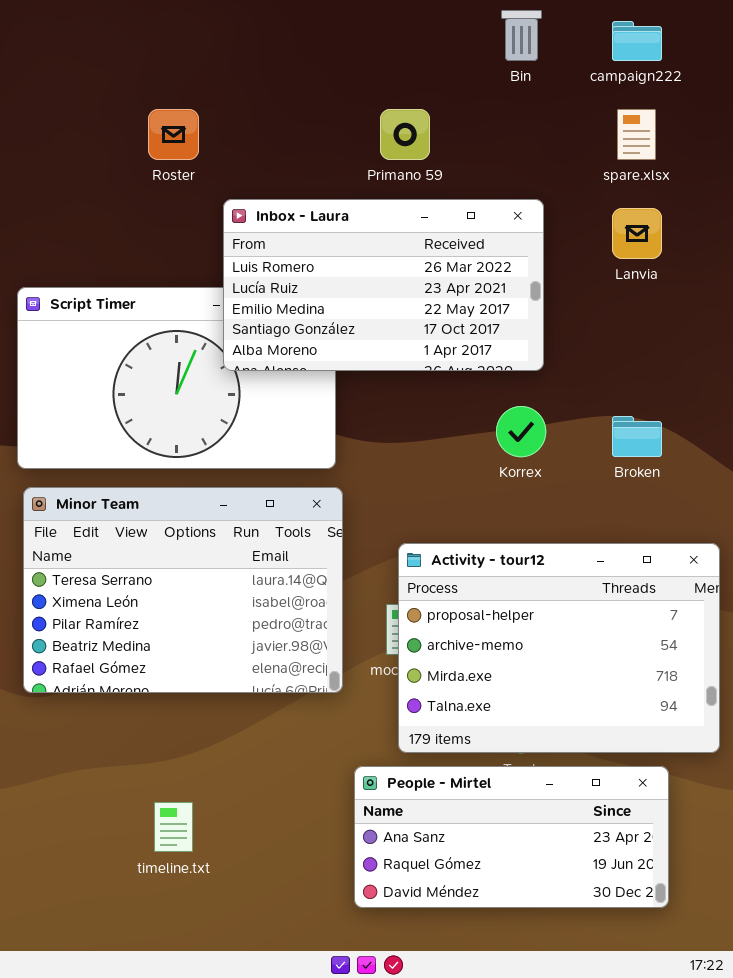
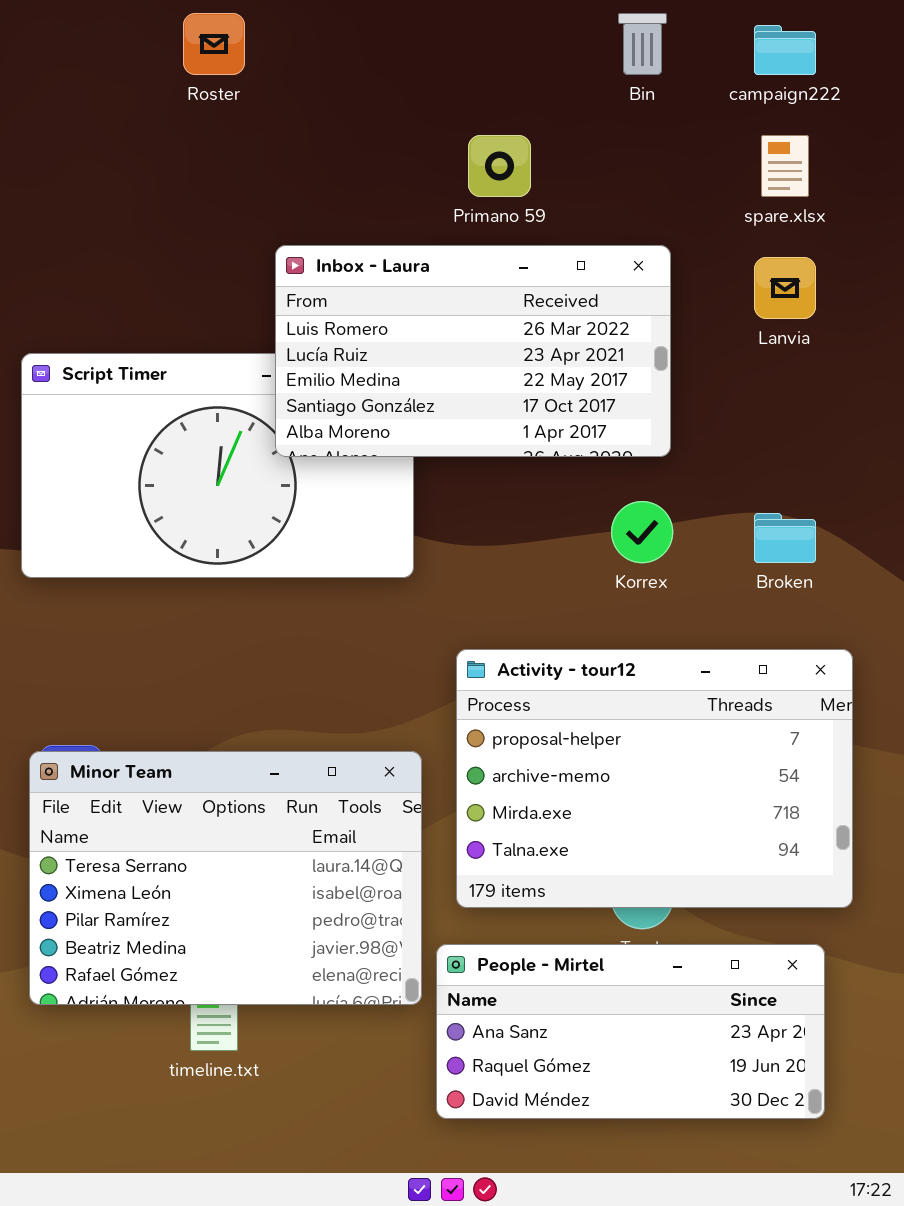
Roster: [148,109,199,160] -> [183,13,245,75], moved
Minor Team: [23,487,343,693] -> [29,751,422,1005], moved
Activity - tour12: [398,543,720,753] -> [456,649,853,908], moved

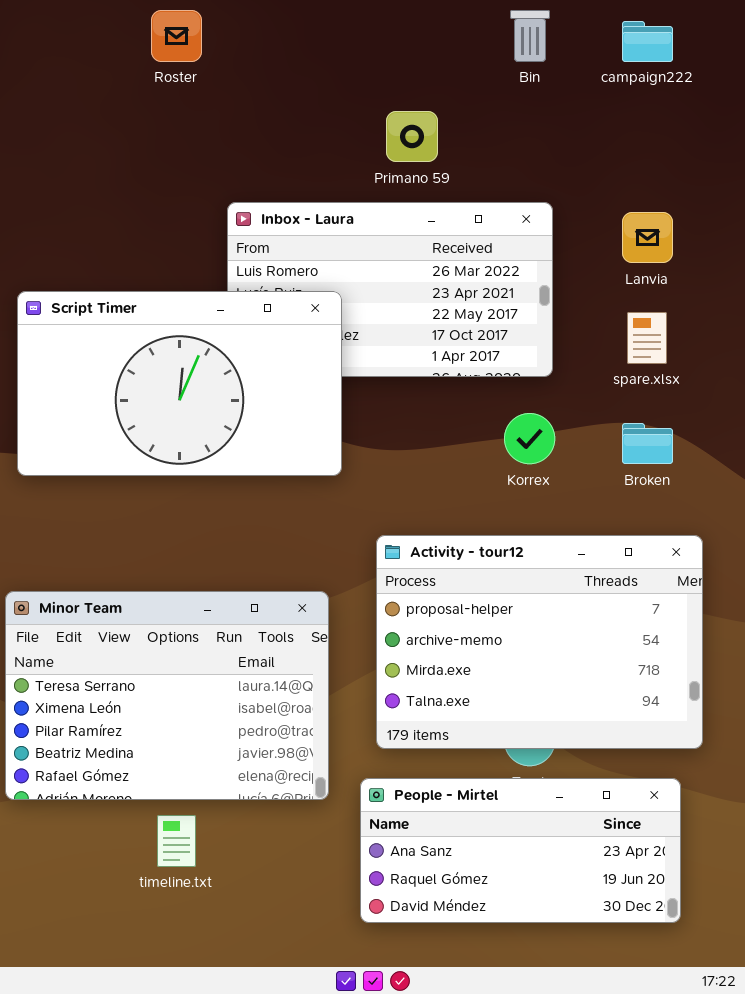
spare.xlsx: [761,135,809,197] -> [627,312,667,364], moved
Script Timer: [21,353,414,578] -> [17,291,342,476], raised
Minor Team: [29,751,422,1005] -> [5,591,329,800], moved

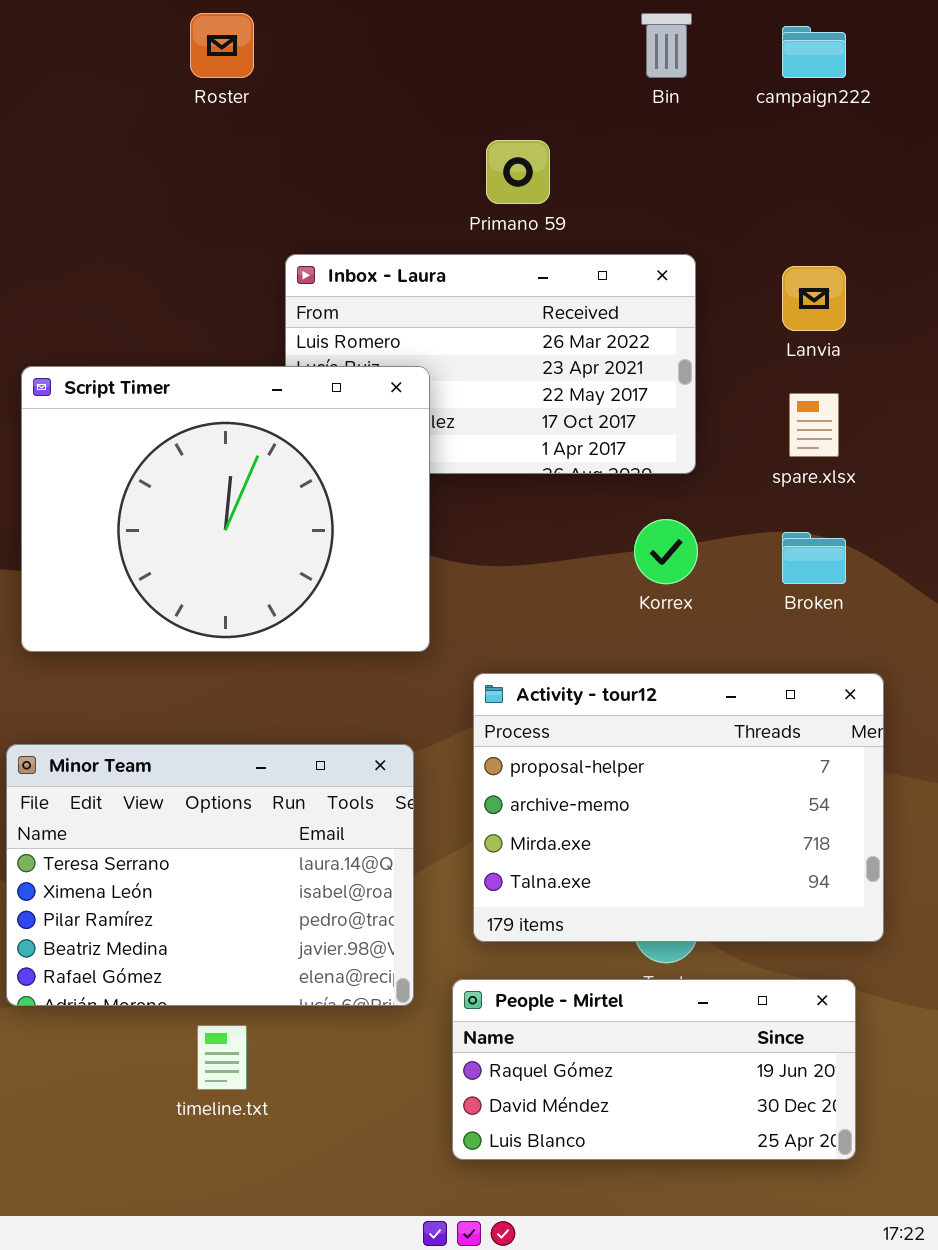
Script Timer: [17,291,342,476] -> [21,366,430,652], resized
People - Mirtel: [360,778,681,923] -> [452,979,856,1160], scrolled down 1 row

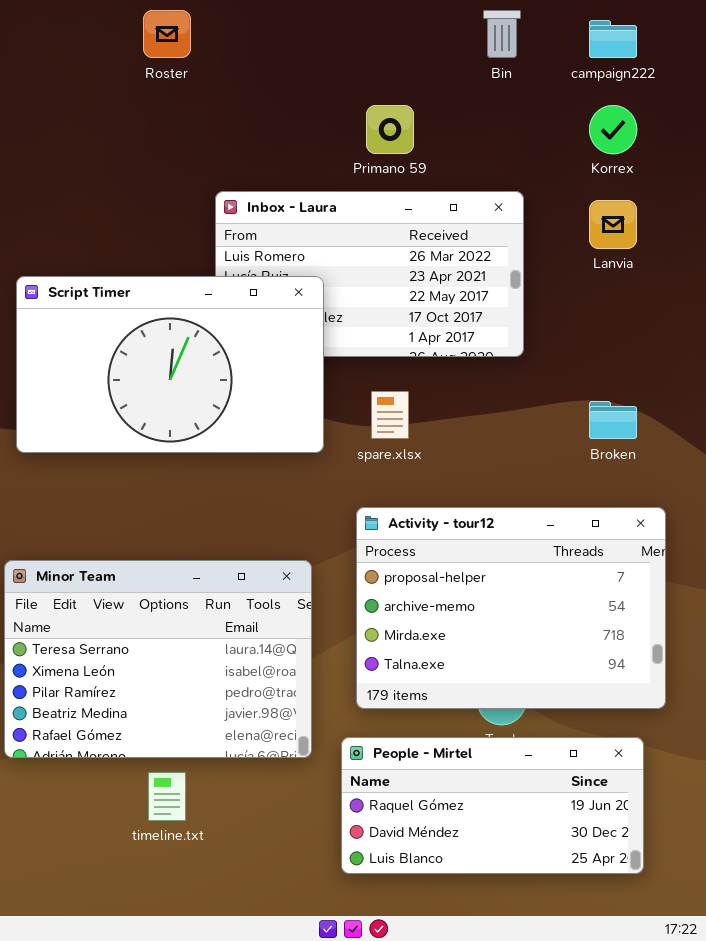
Script Timer: [21,366,430,652] -> [16,276,324,453], resized
spare.xlsx: [789,393,839,457] -> [371,391,409,439], moved
Korrex: [634,519,698,584] -> [589,105,637,154], moved

